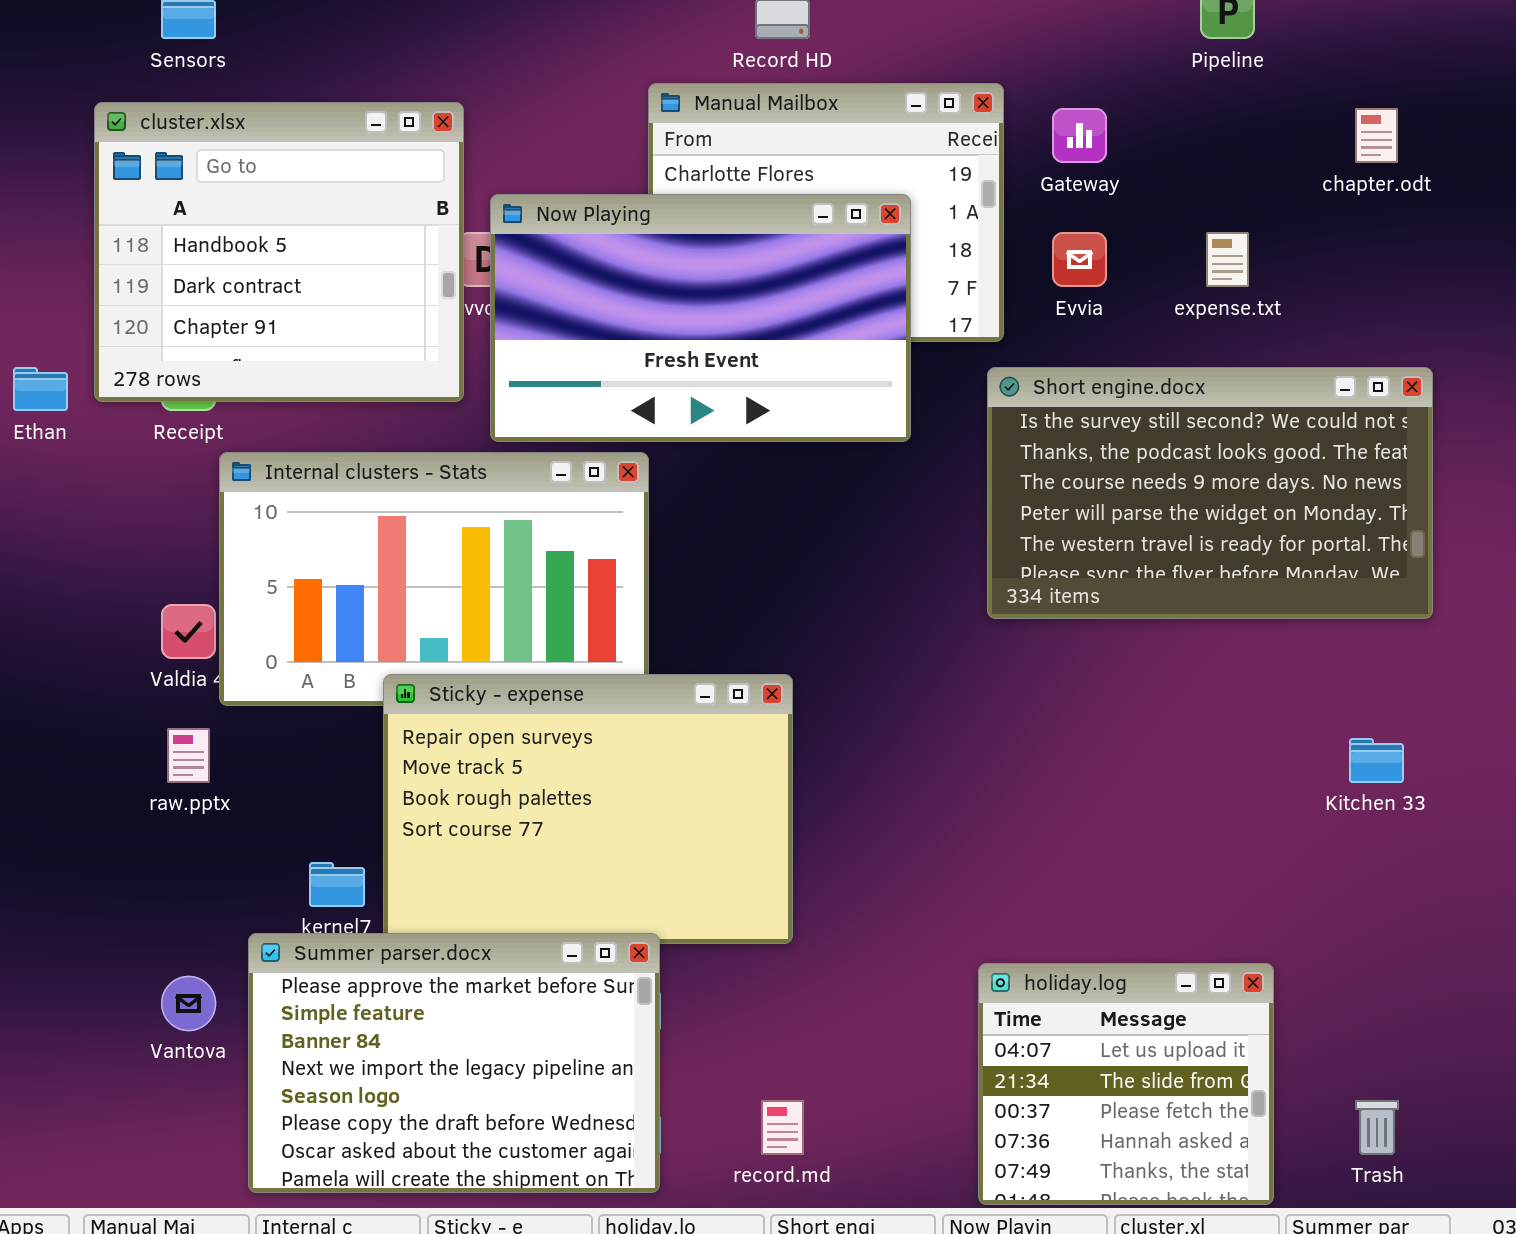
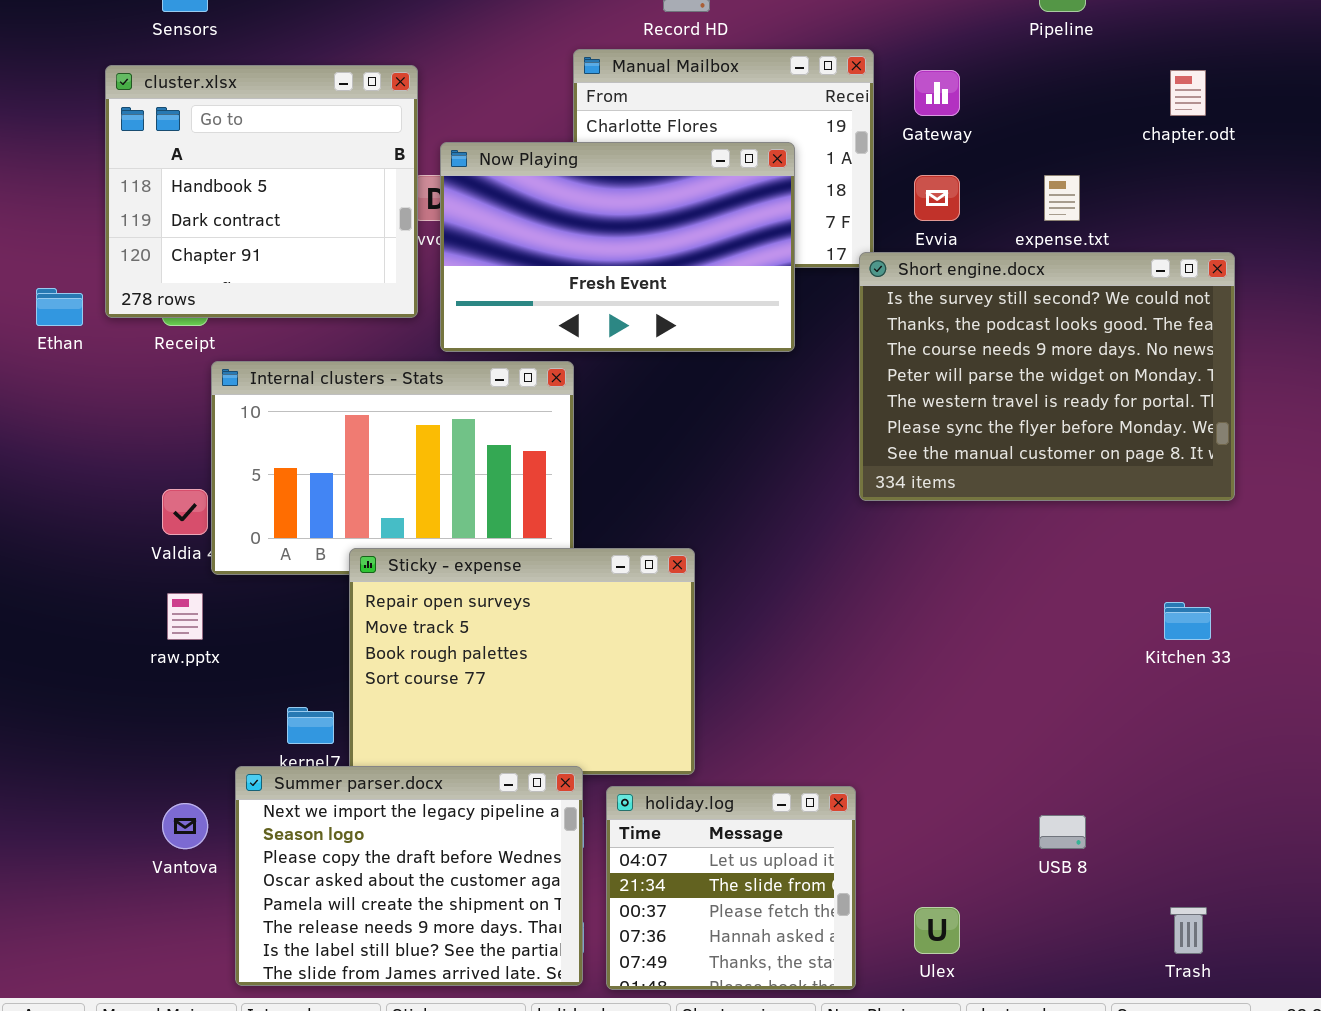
Short engine.docx: [987,367,1433,619] -> [859,252,1235,501], resized
Summer parser.docx: [248,933,660,1193] -> [235,766,583,986], scrolled down 3 rows
holiday.log: [978,963,1274,1205] -> [606,786,856,990], moved

